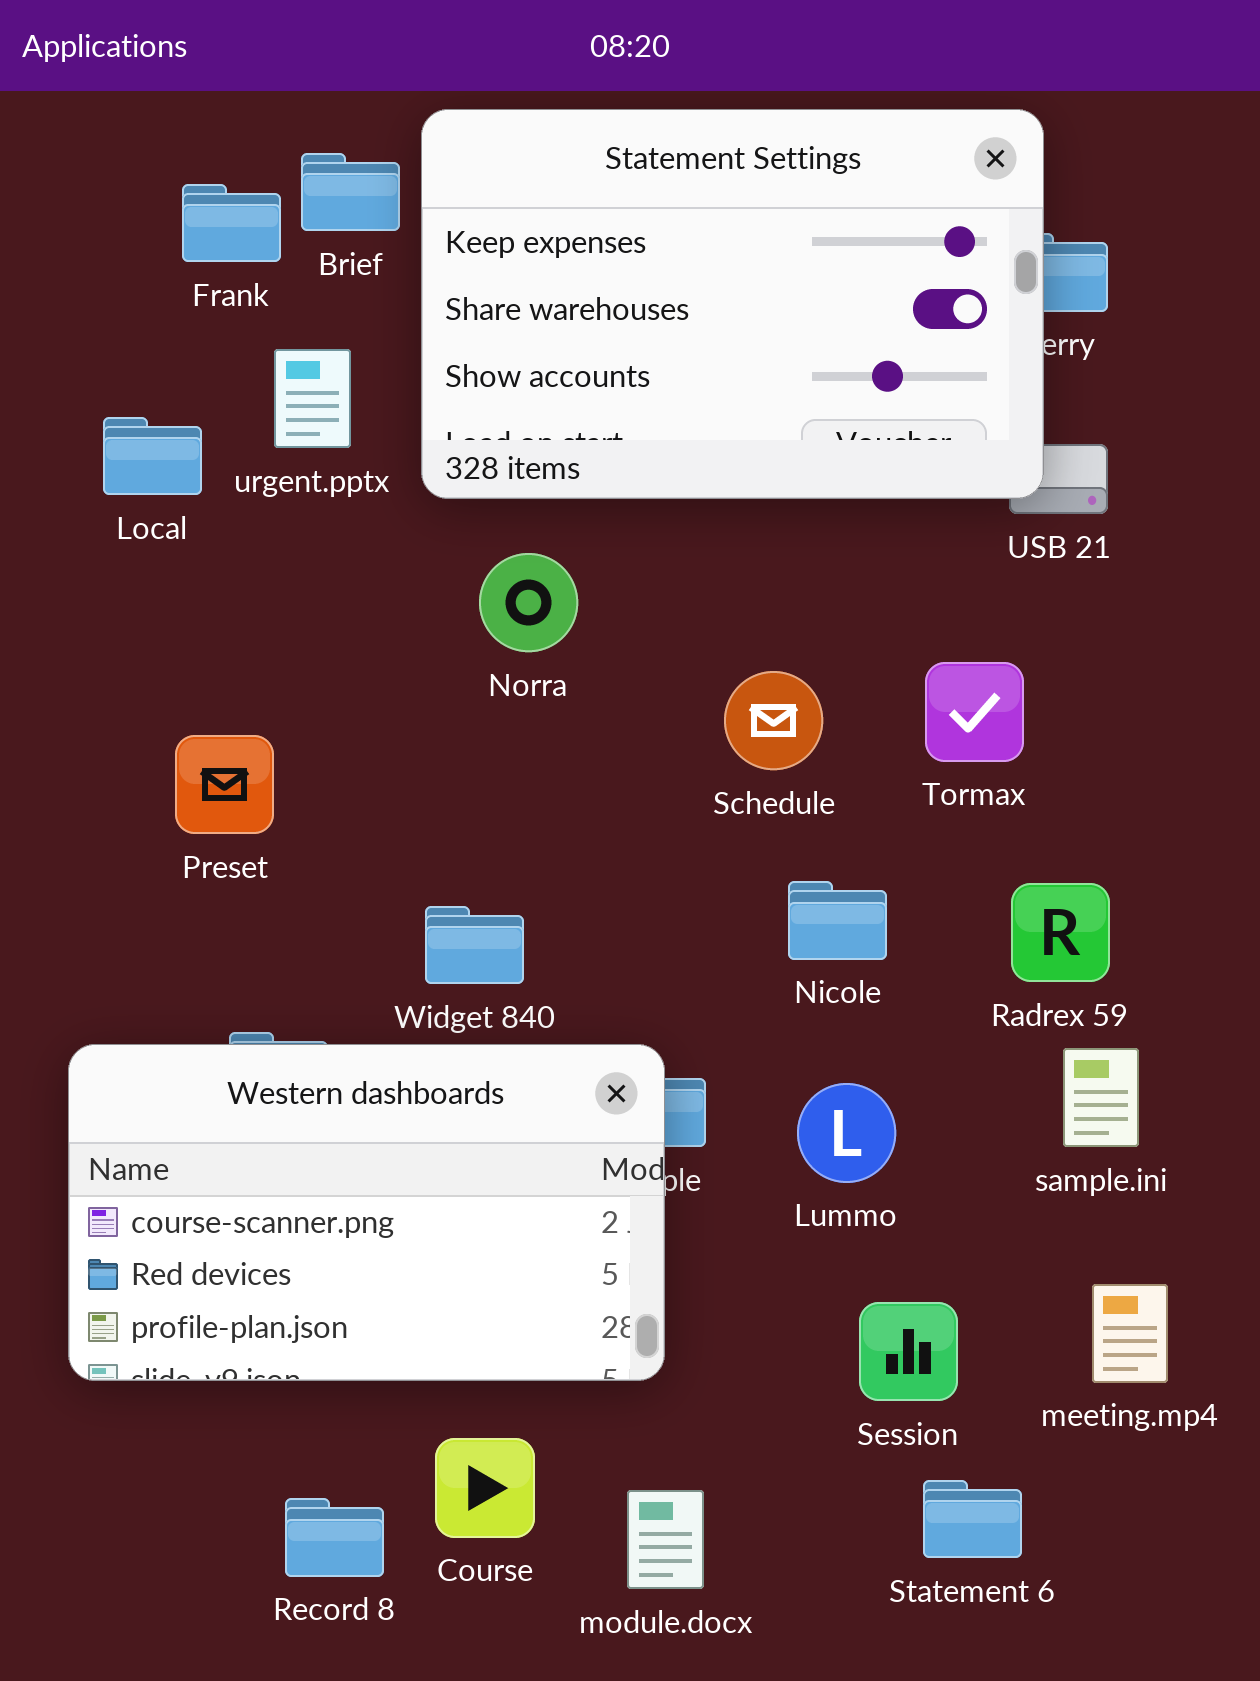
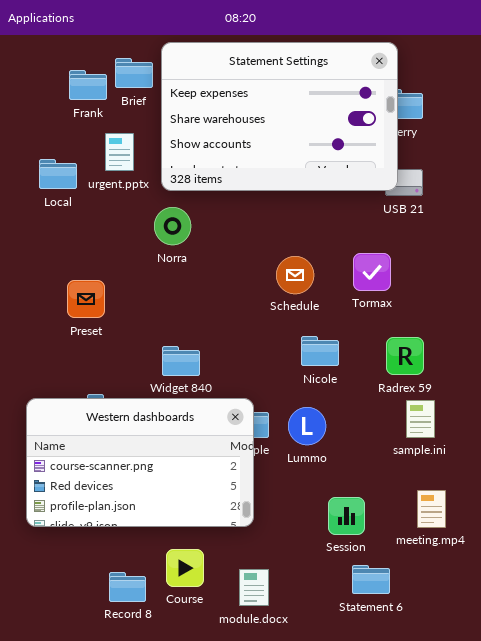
Norra: [479,553,578,652] -> [154,207,191,245], moved
Lummo: [797,1083,896,1183] -> [288,407,326,445], moved

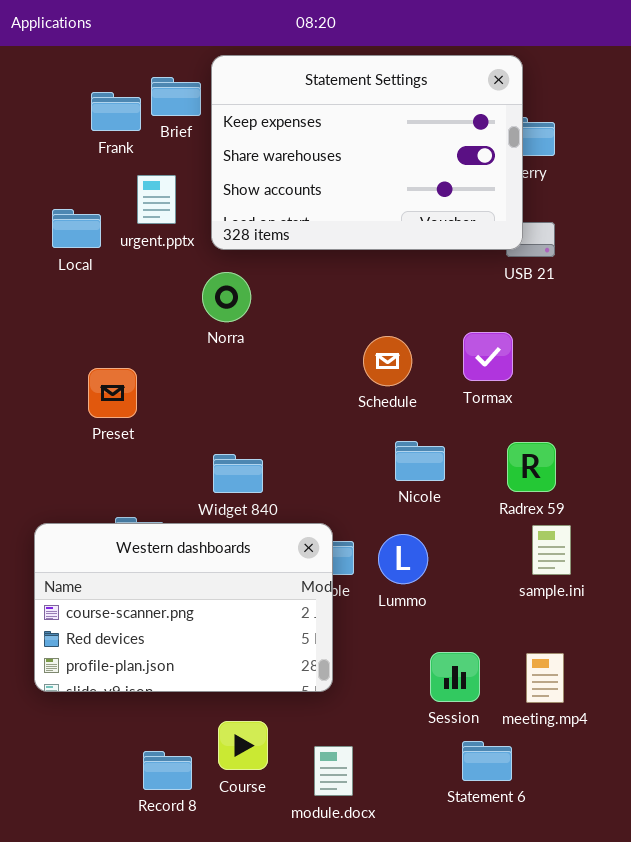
meeting.mp4: [417,490,446,528] -> [526,653,564,703], moved

